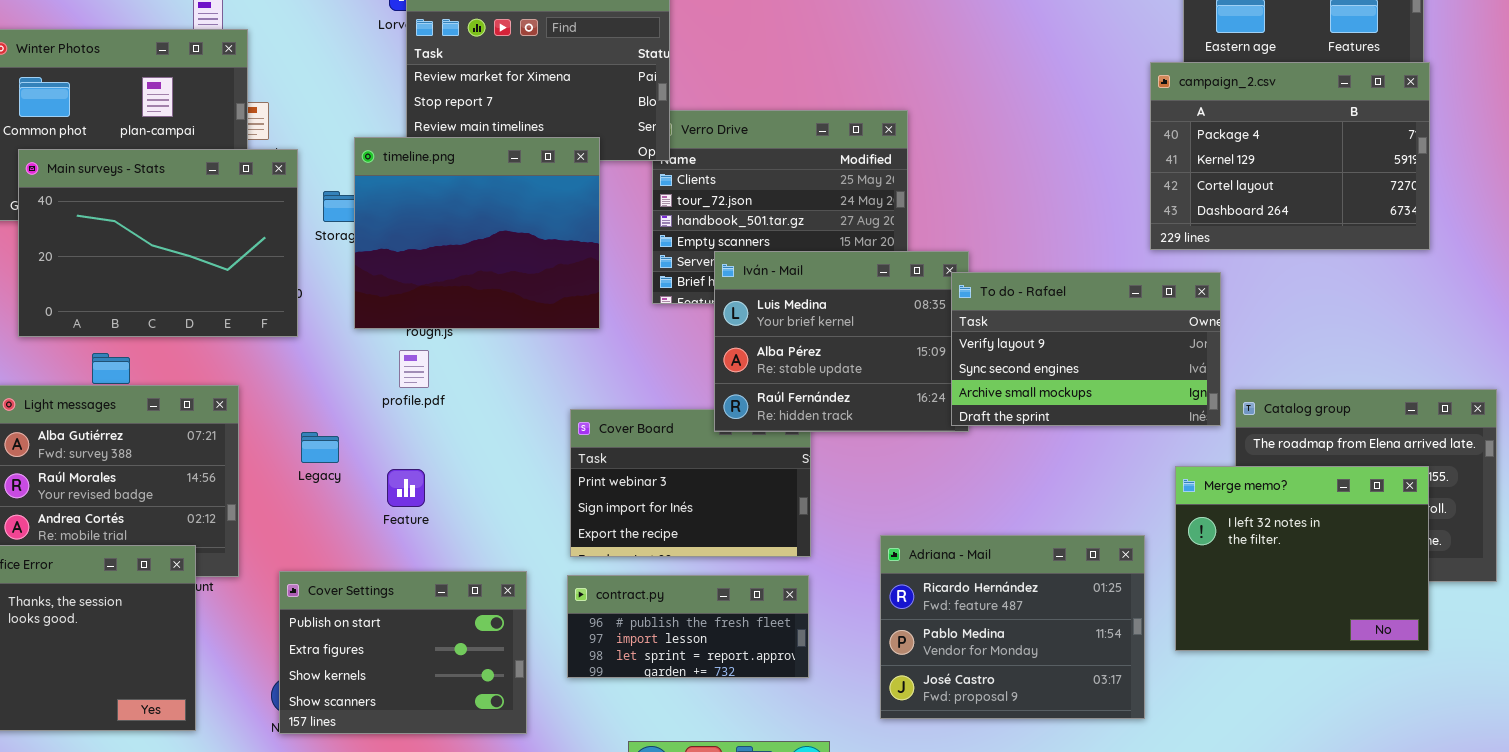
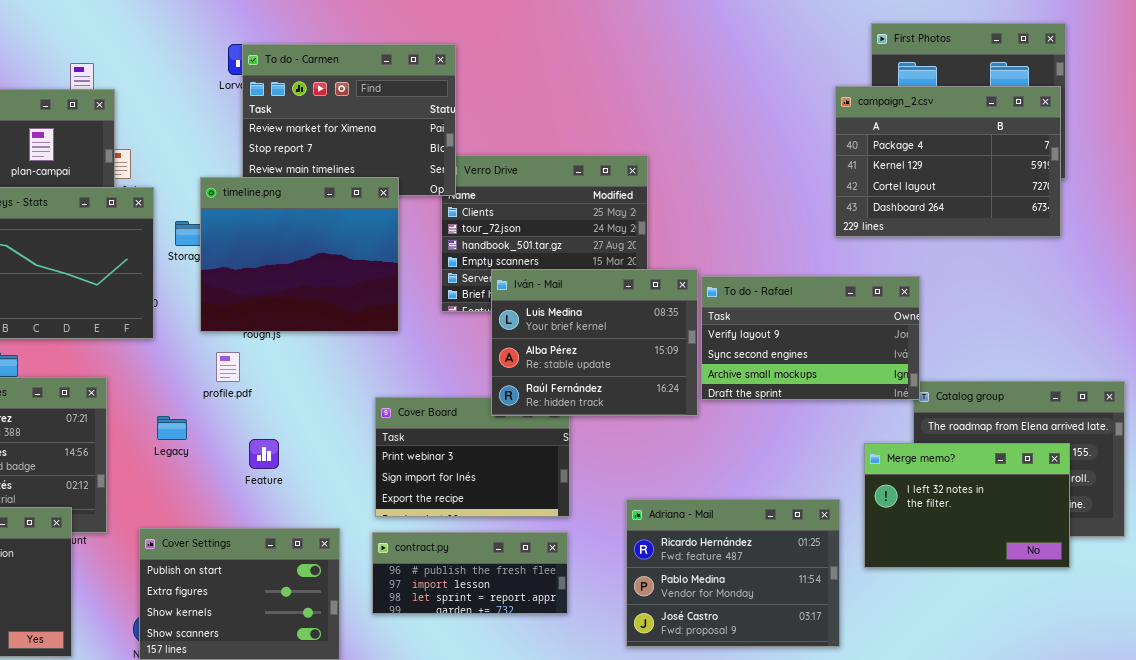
campaign_2.csv: [1150,62,1430,250] -> [835,86,1061,237], moved
To do - Rafael: [951,272,1221,426] -> [701,276,920,400], moved
profile.pdf: [399,350,429,388] -> [216,352,240,382], moved
Merge memo?: [1175,466,1429,651] -> [864,443,1070,568], resized
Feature: [387,469,425,507] -> [249,439,279,469], moved

